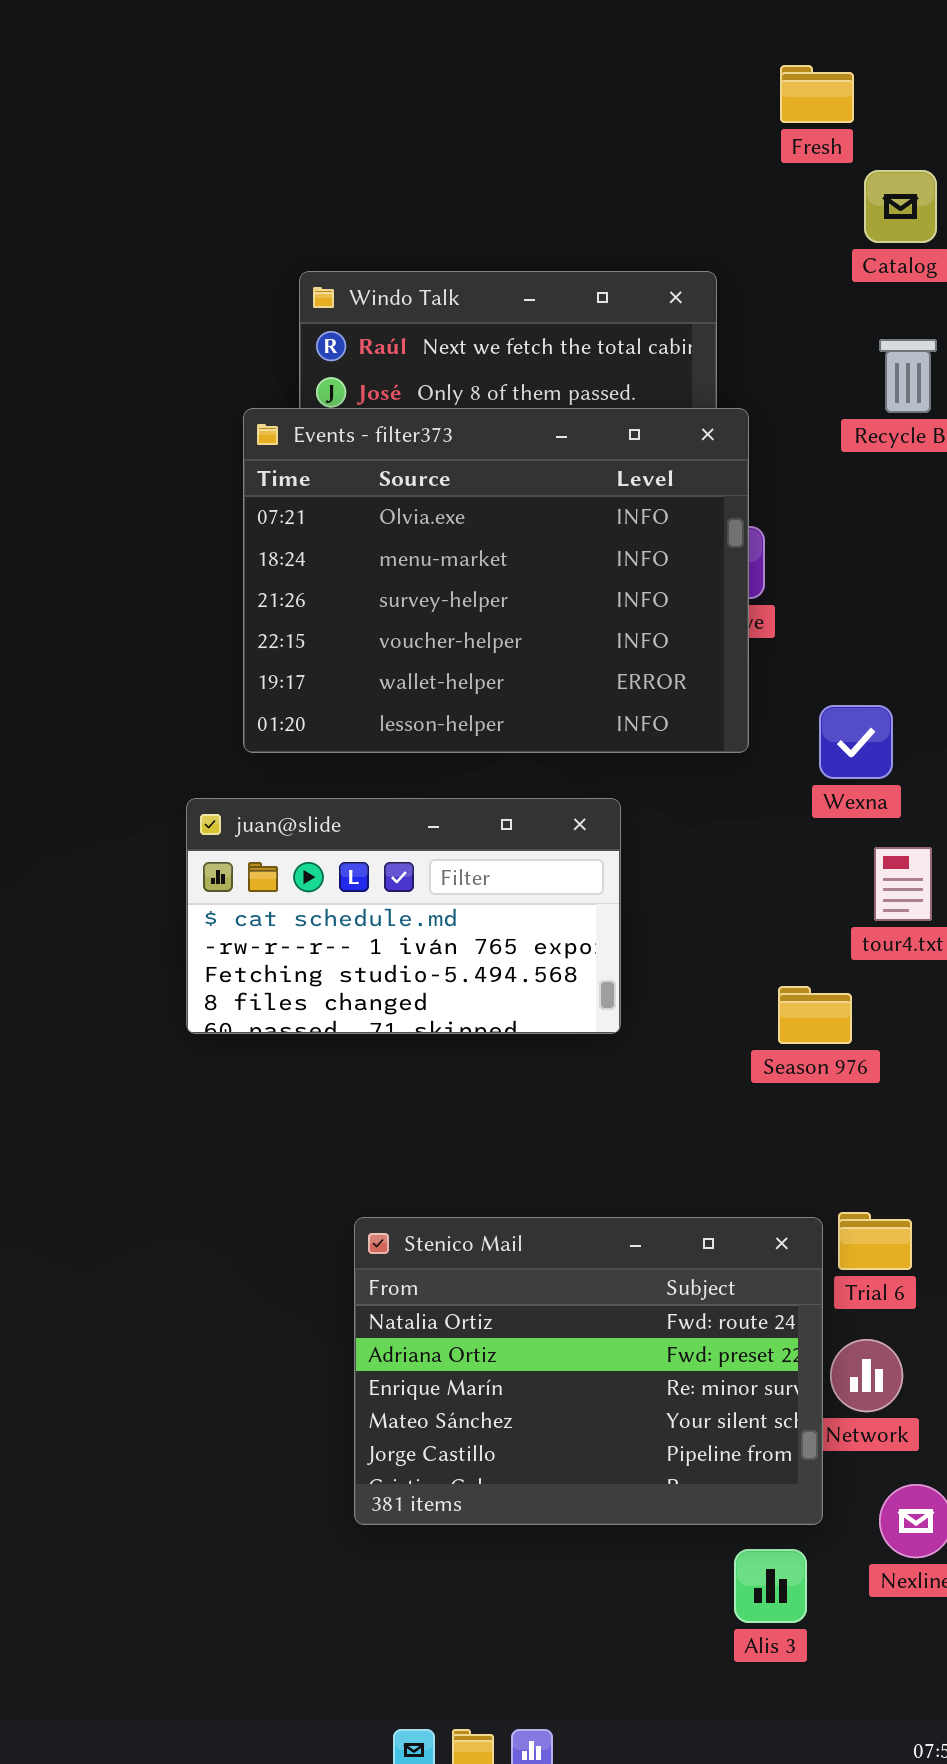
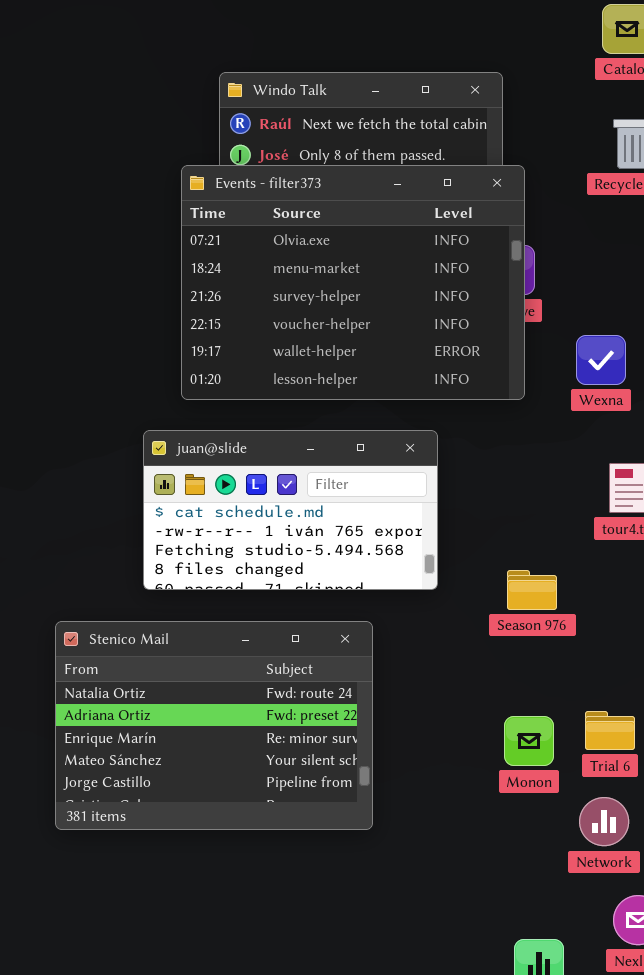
Wexna: [819,705,893,779] -> [576,335,626,385], moved
Season 976: [778,986,852,1044] -> [507,570,557,610], moved
Stenico Mail: [354,1217,823,1525] -> [55,621,373,830], moved

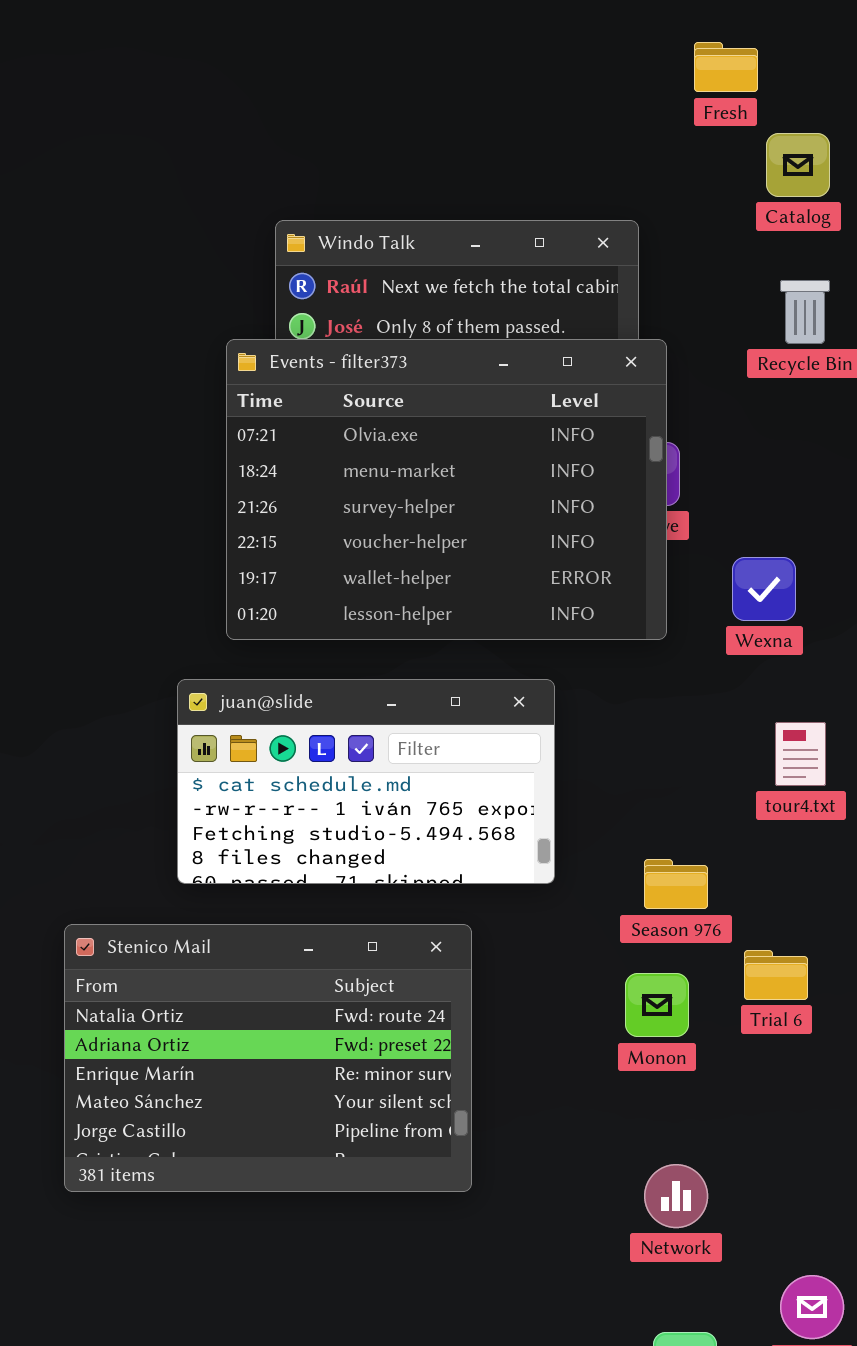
Trial 6: [585,711,635,750] -> [744,950,808,1000], moved
Monon: [504,716,554,766] -> [625,973,689,1037], moved
Network: [579,797,629,846] -> [644,1164,708,1228], moved

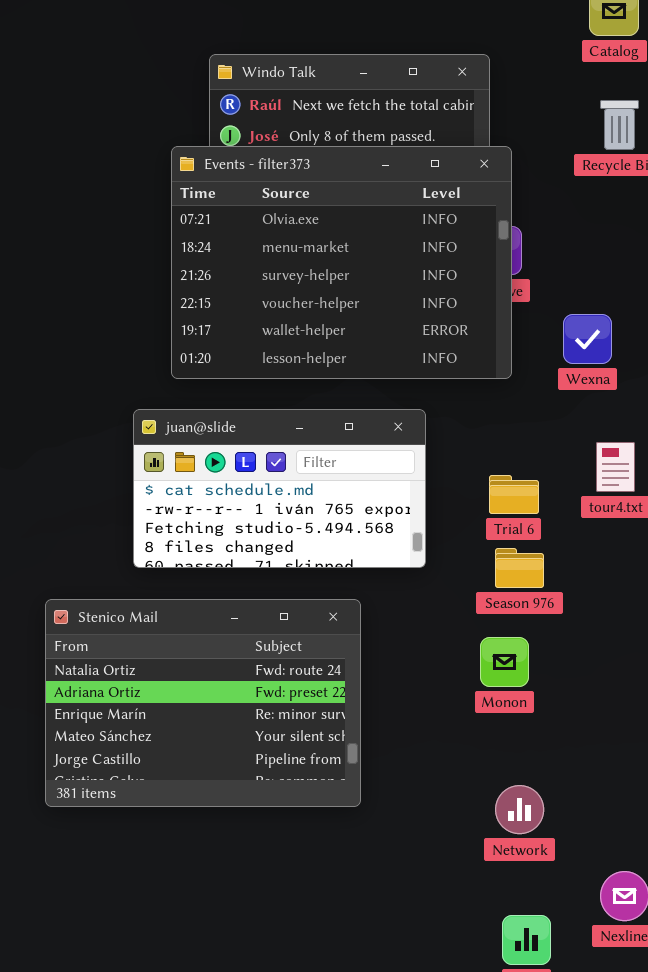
Trial 6: [744,950,808,1000] -> [489,475,539,514], moved

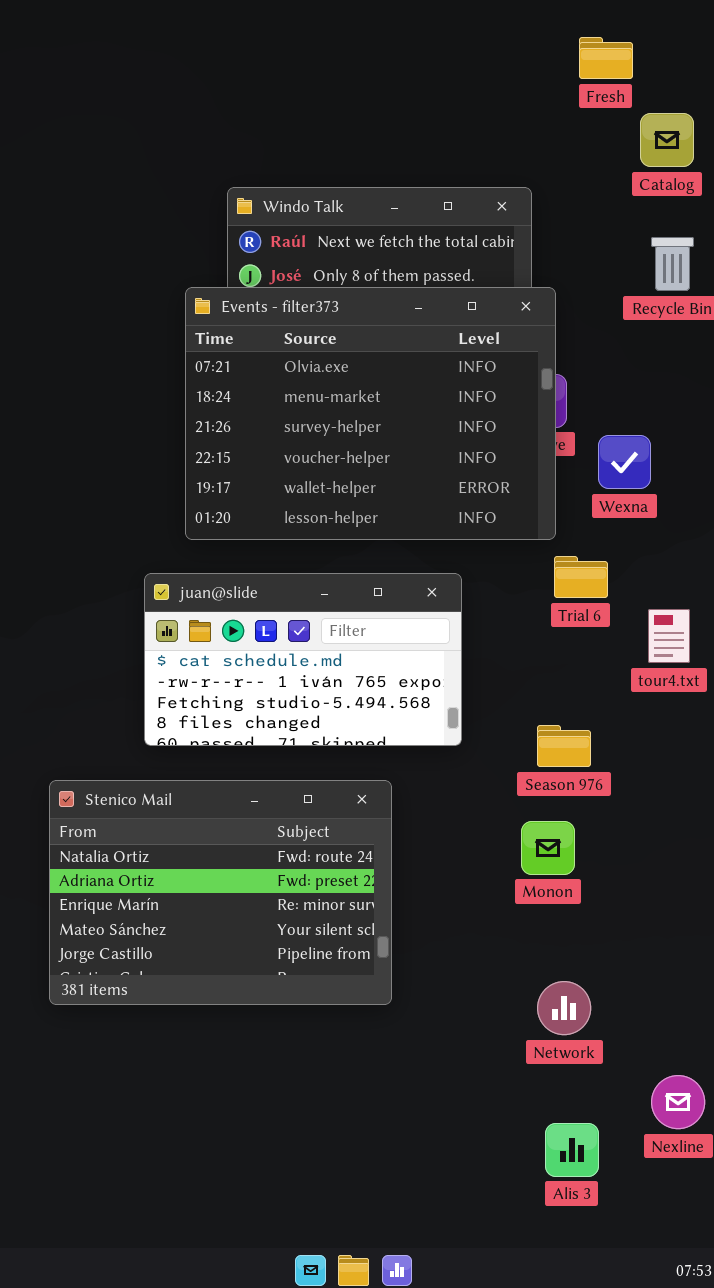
Wexna: [563,314,612,364] -> [598,435,651,489], moved
Trial 6: [489,475,539,514] -> [554,556,608,598], moved

